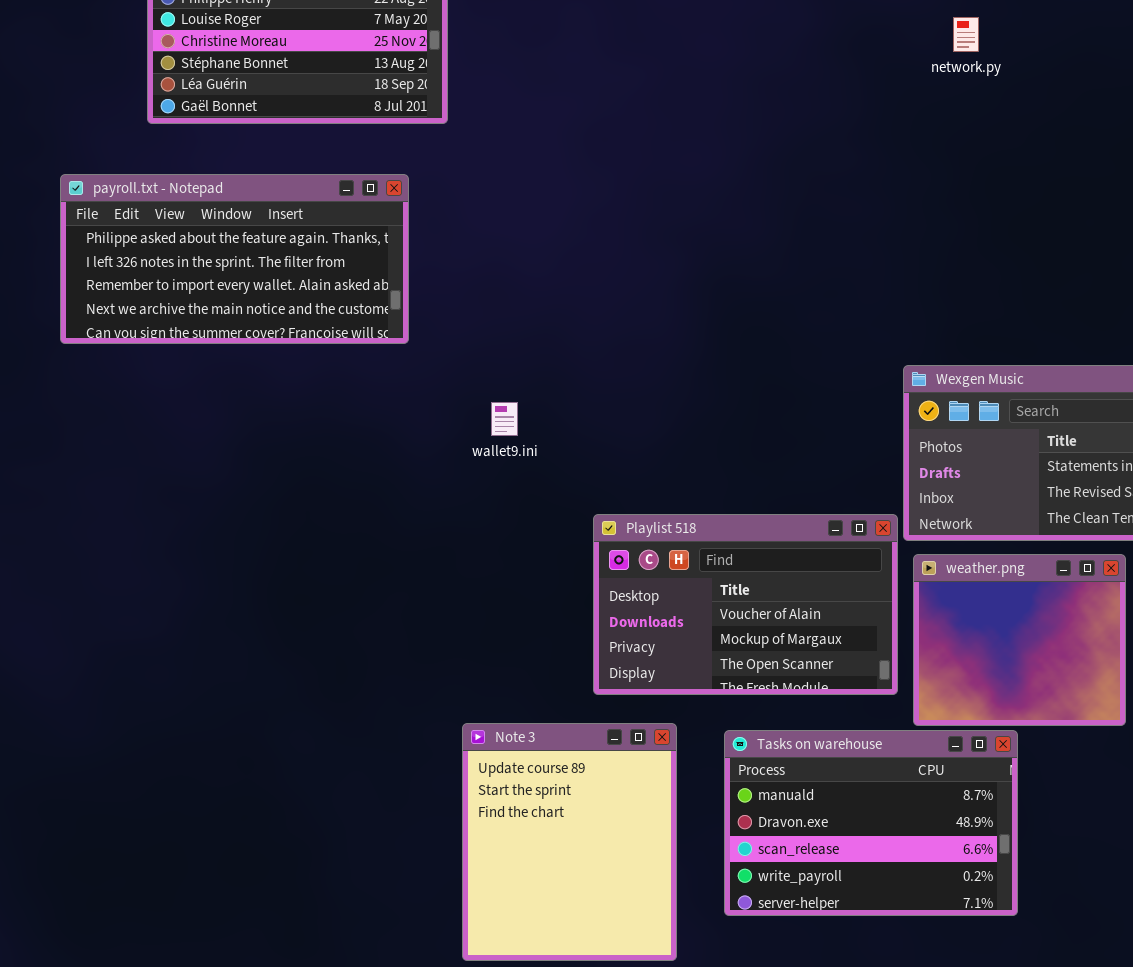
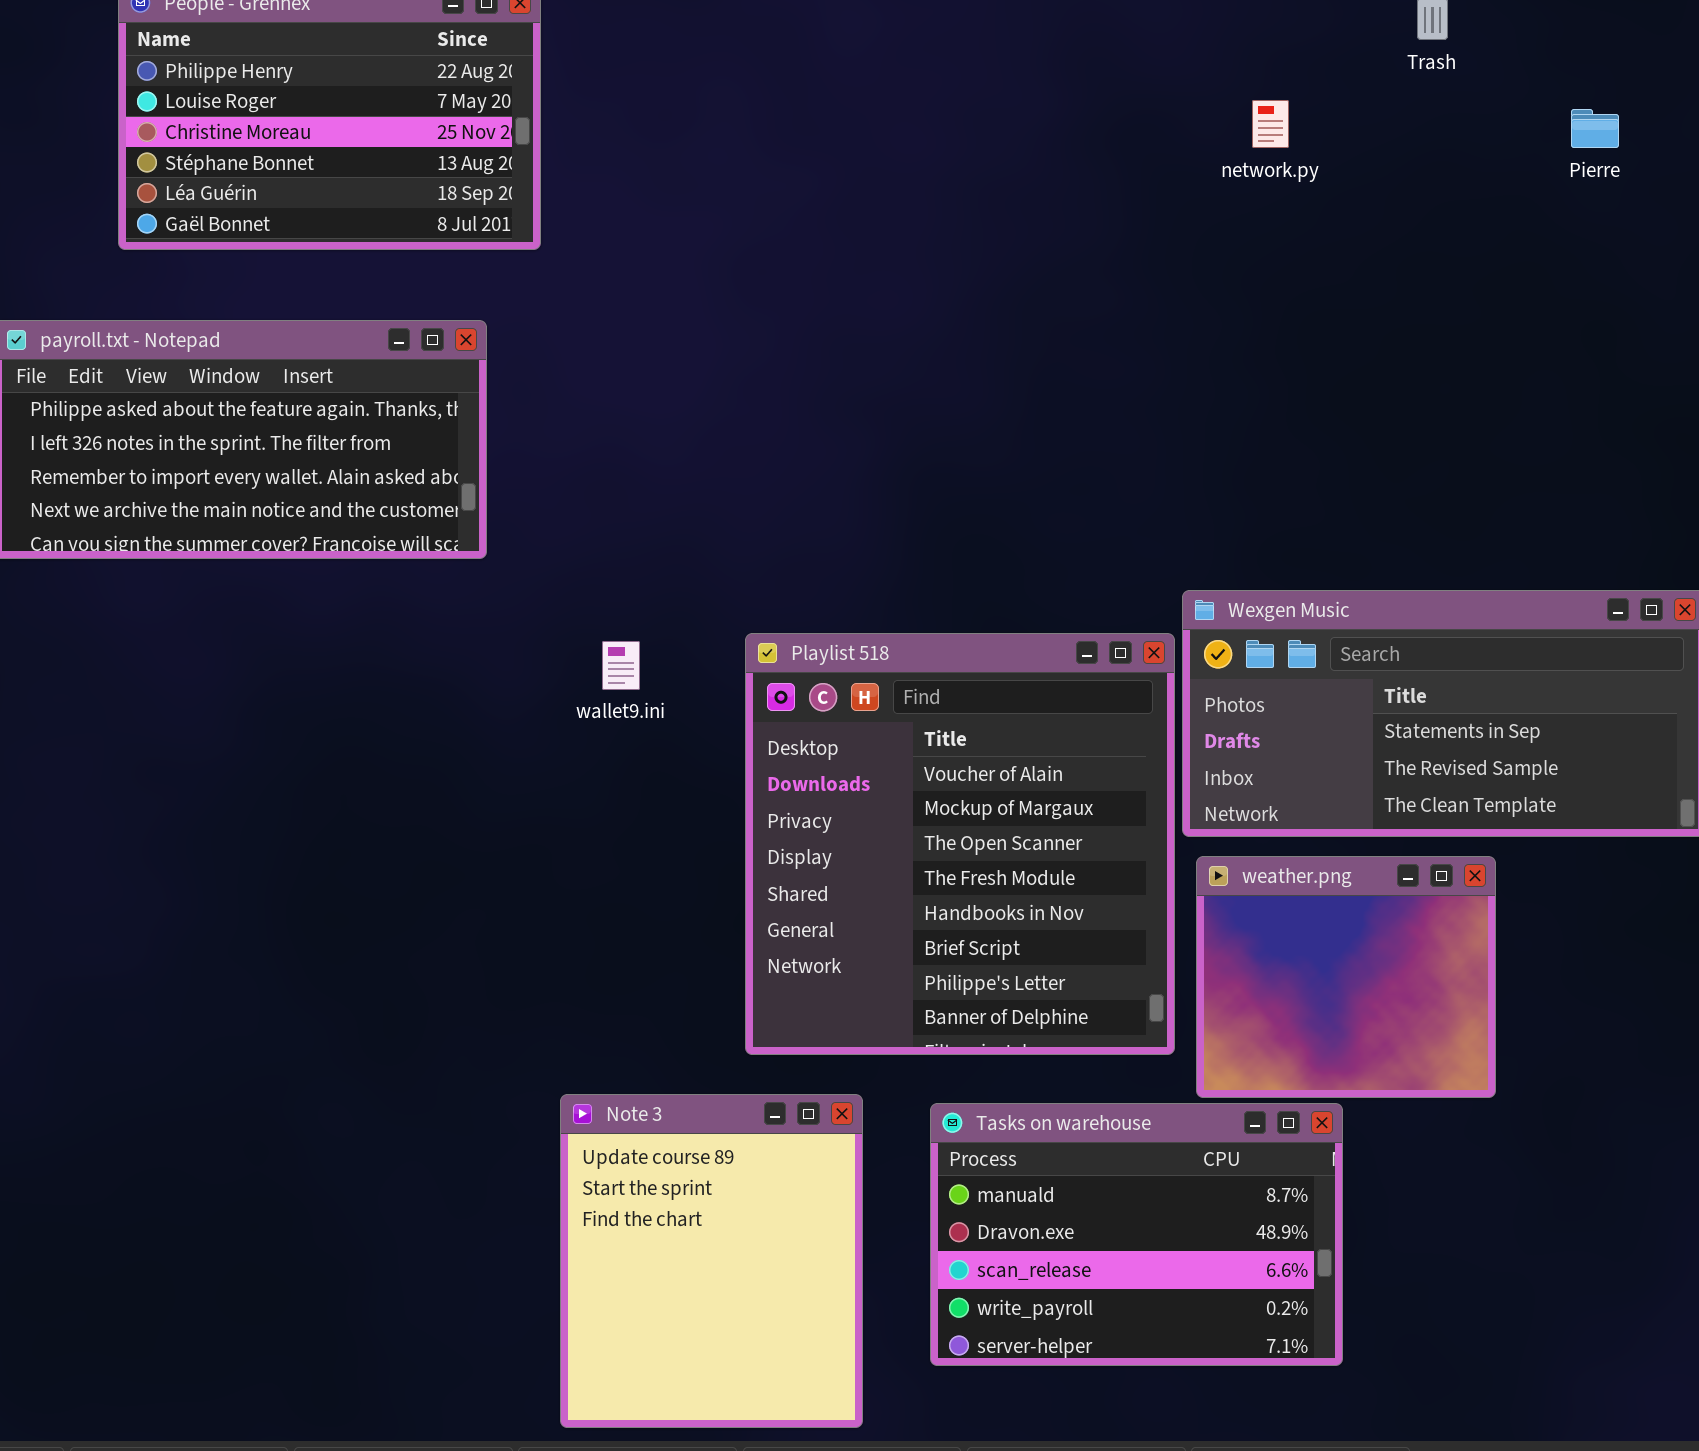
Playlist 518: [593,514,898,695] -> [745,633,1175,1055], resized

